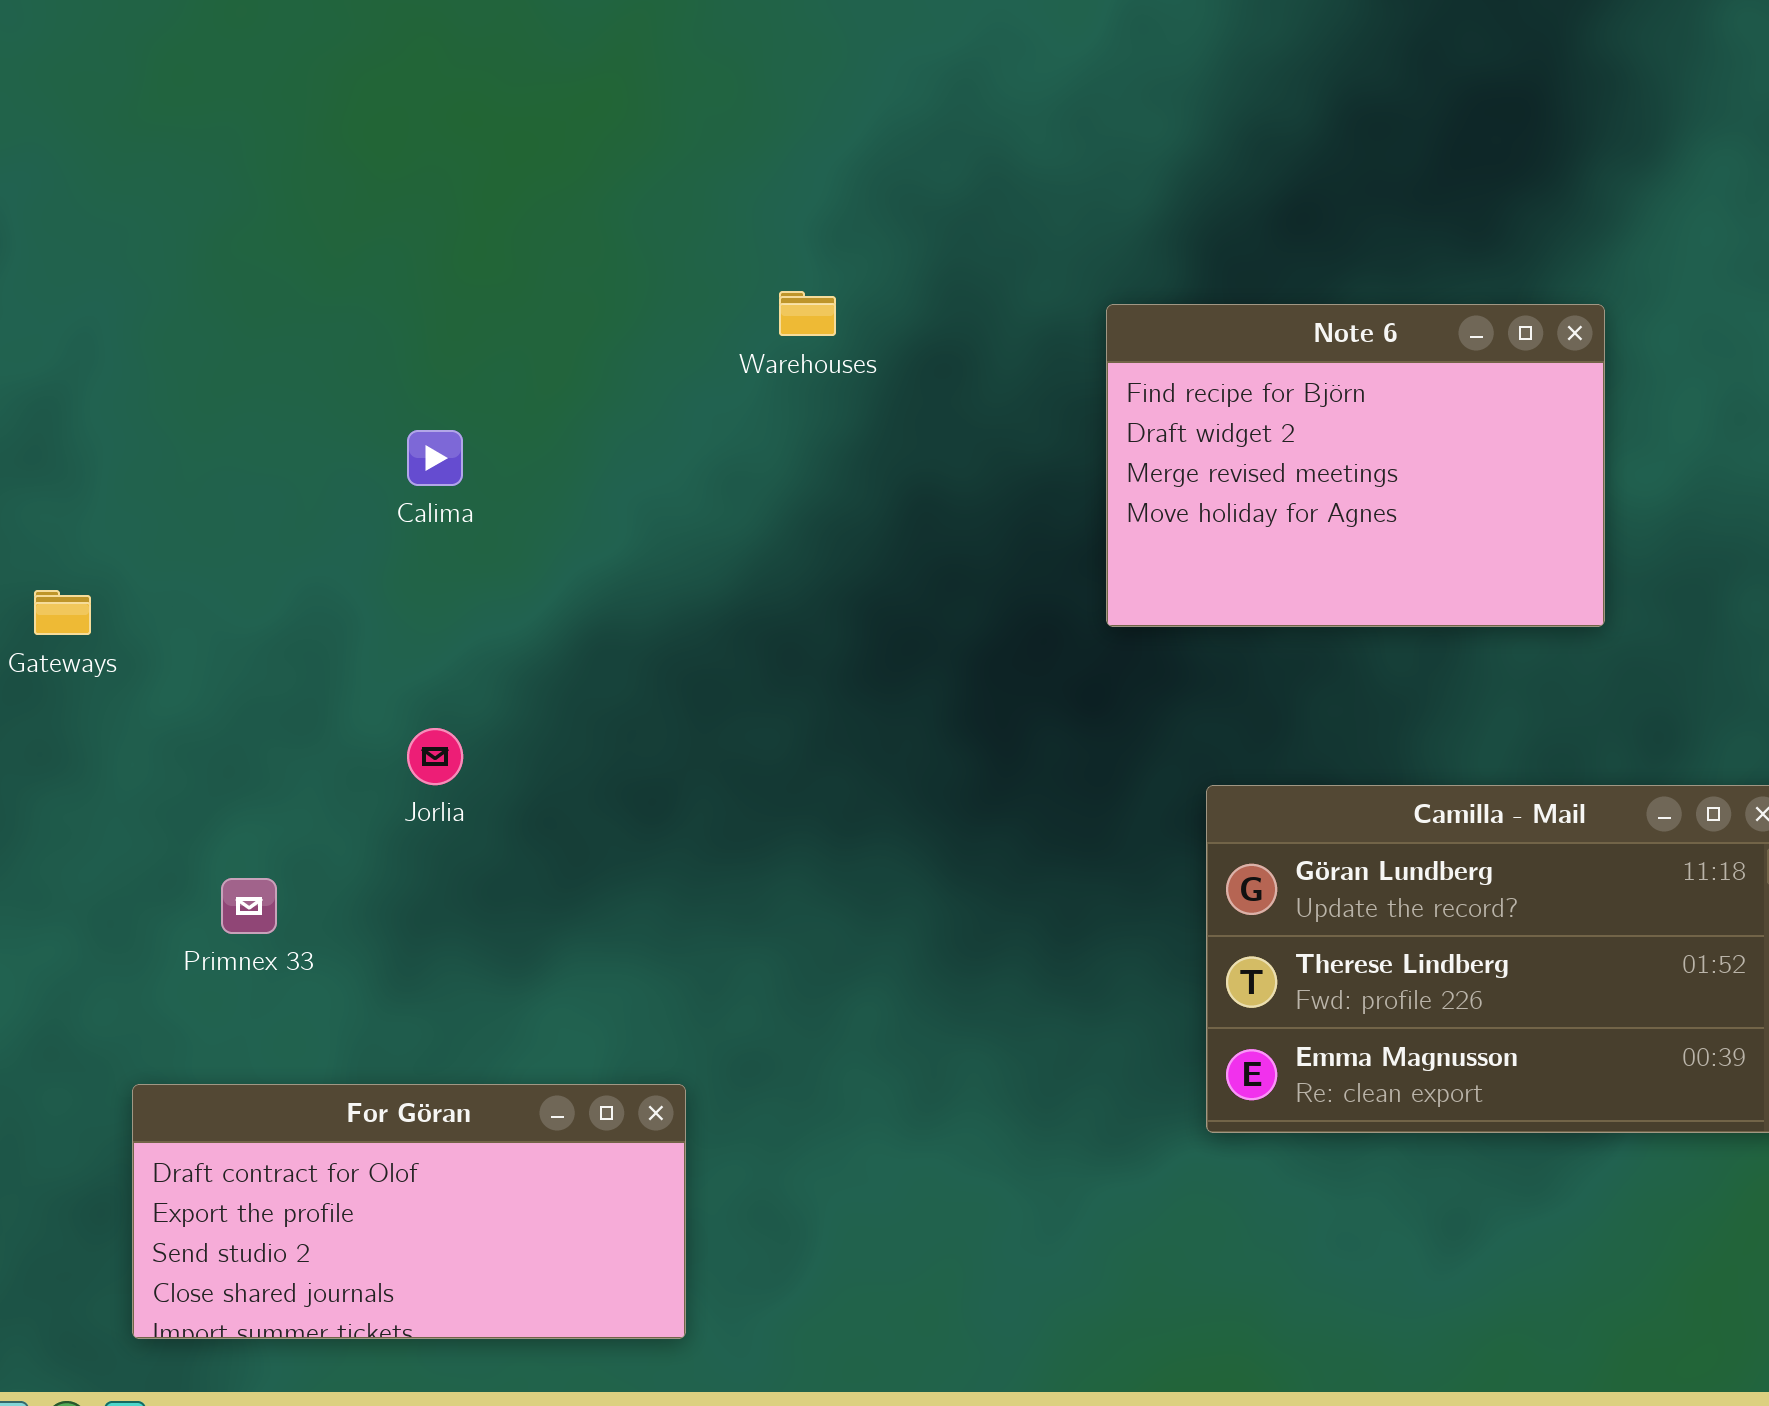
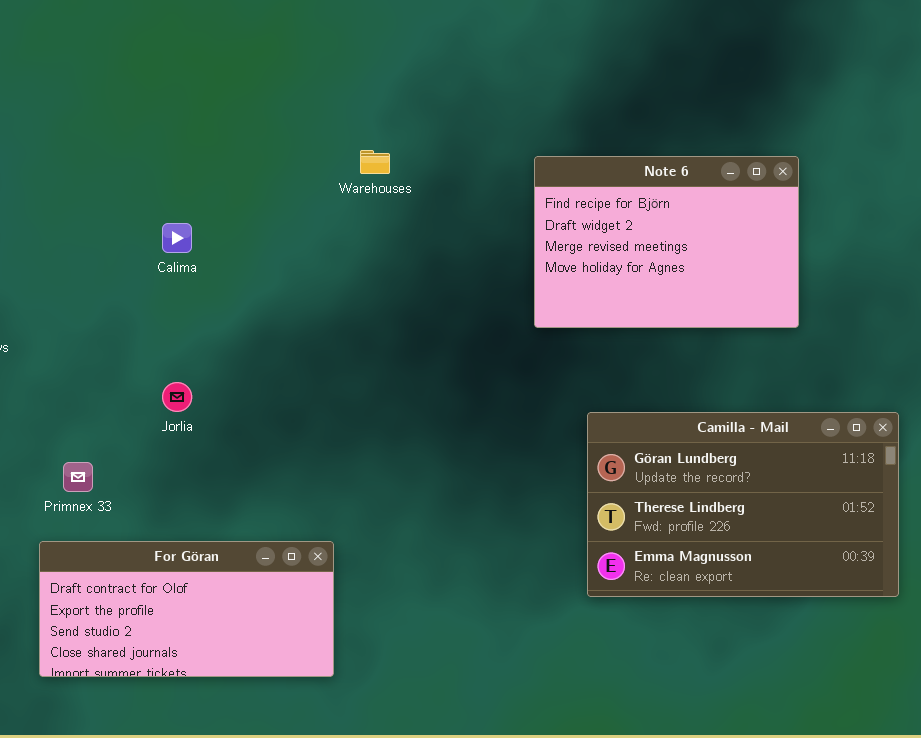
For Göran: [132,1084,686,1339] -> [39,541,334,677], moved

